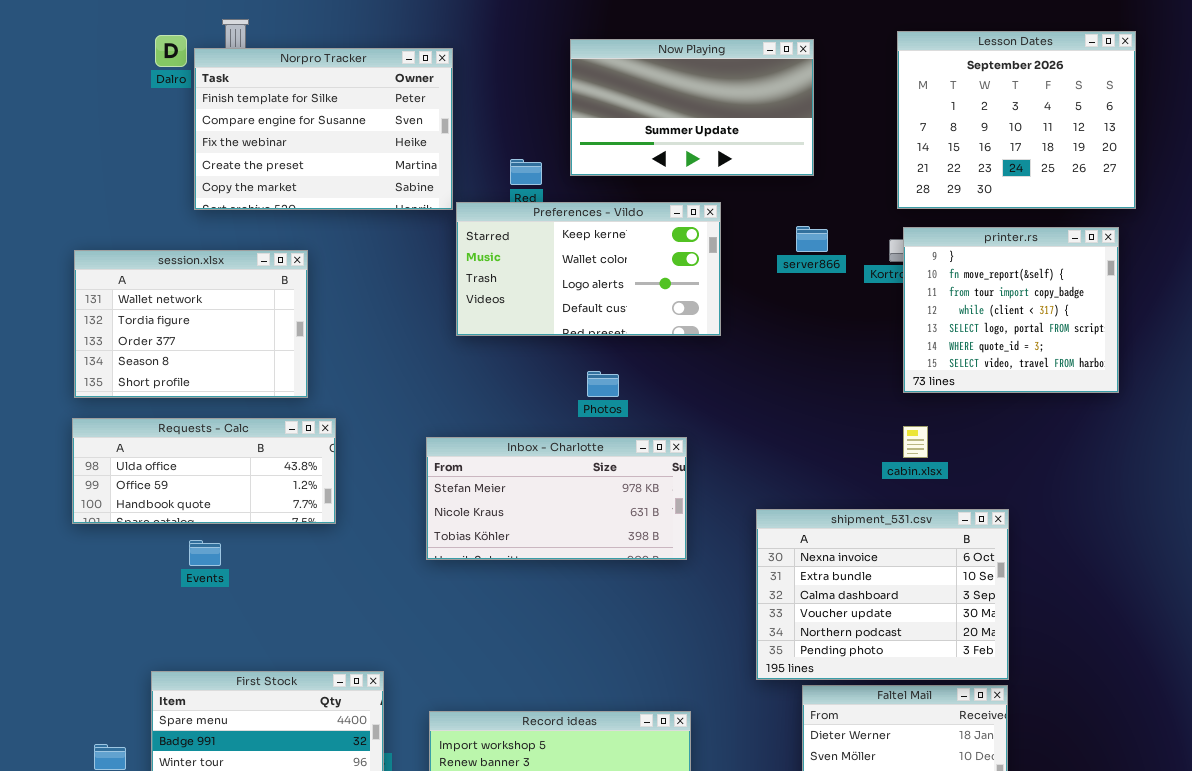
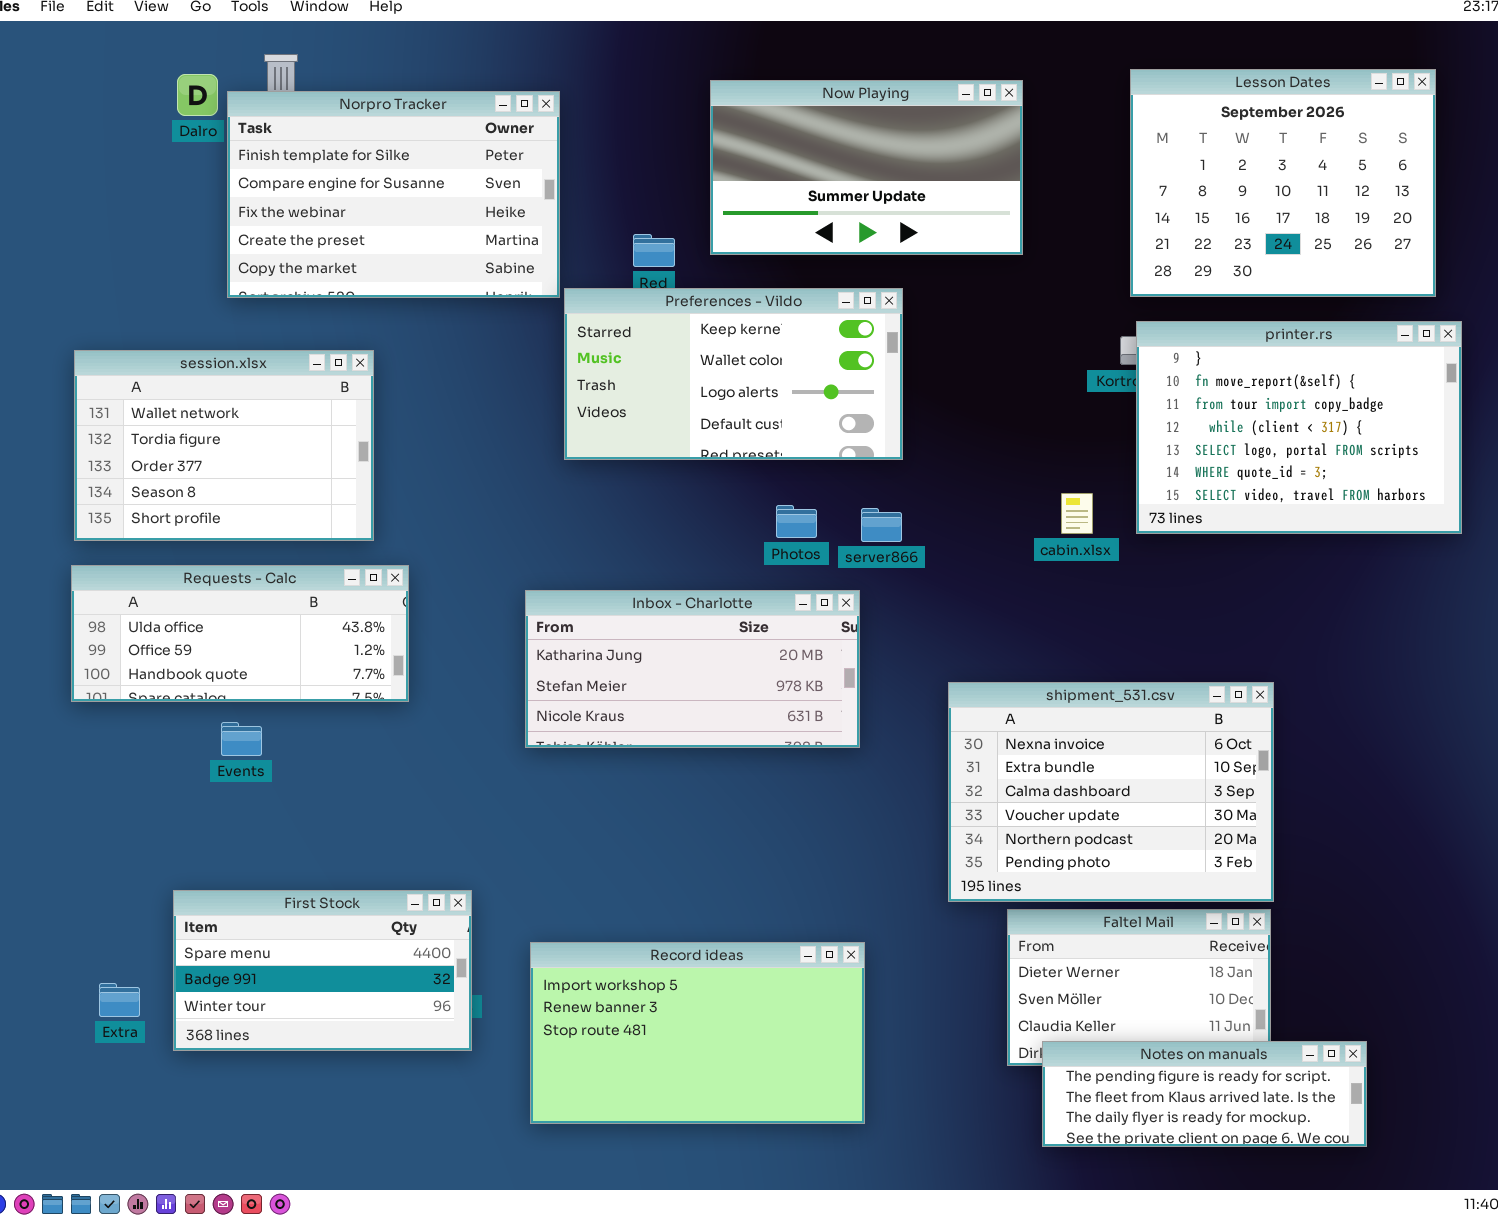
server866: [796,226,828,252] -> [861,508,902,542], moved
printer.rs: [903,227,1119,393] -> [1136,321,1462,534], resized
Photos: [587,371,619,397] -> [776,505,817,538], moved
cabin.xlsx: [903,426,928,458] -> [1061,493,1093,534], moved
Inbox - Charlotte: [426,437,687,560] -> [525,590,860,748], scrolled up 1 row

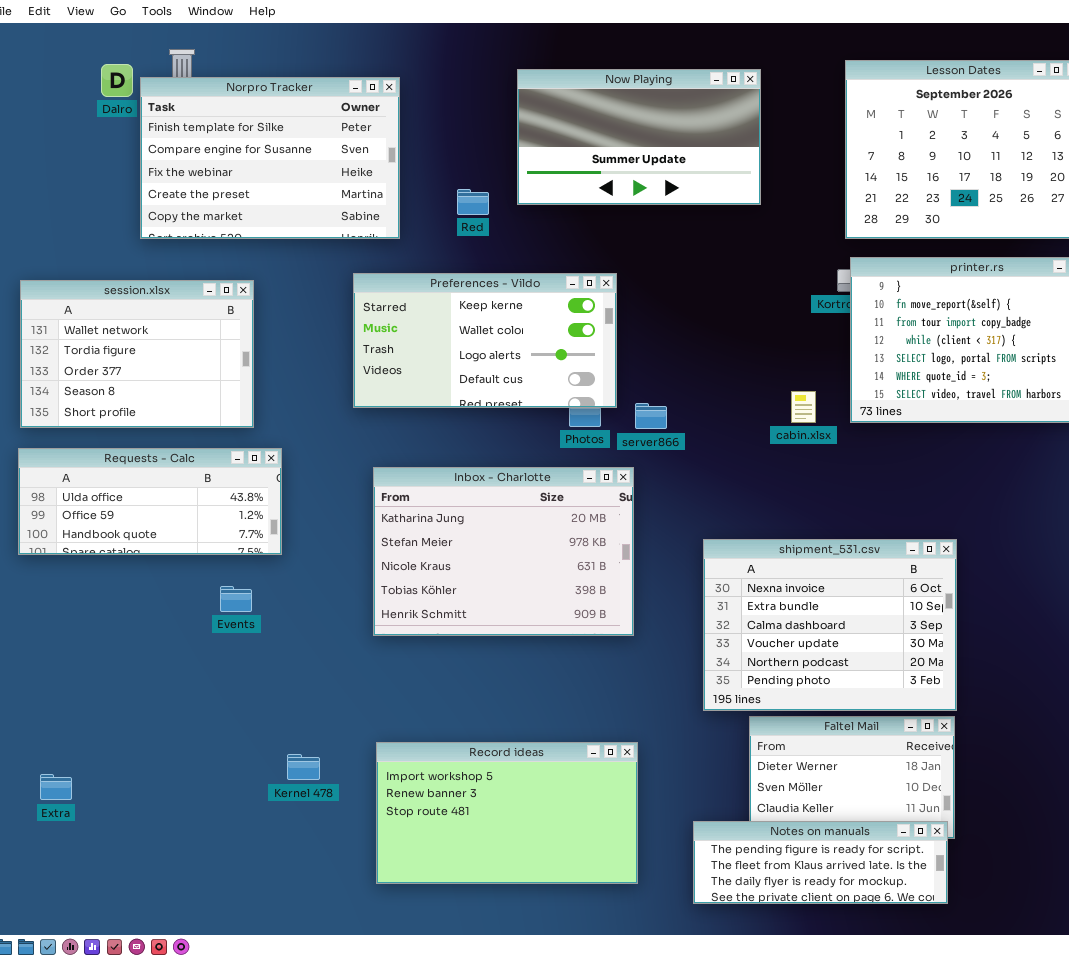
Preferences - Vildo: [564,288,903,460] -> [353,273,617,408], moved
Inbox - Charlotte: [525,590,860,748] -> [373,467,634,636], resized
Events: [221,722,262,756] -> [220,586,252,612], moved
First Stock: [173,890,472,1051] -> none, closed
Notes on manuals: [1042,1041,1367,1147] -> [693,821,948,904], moved

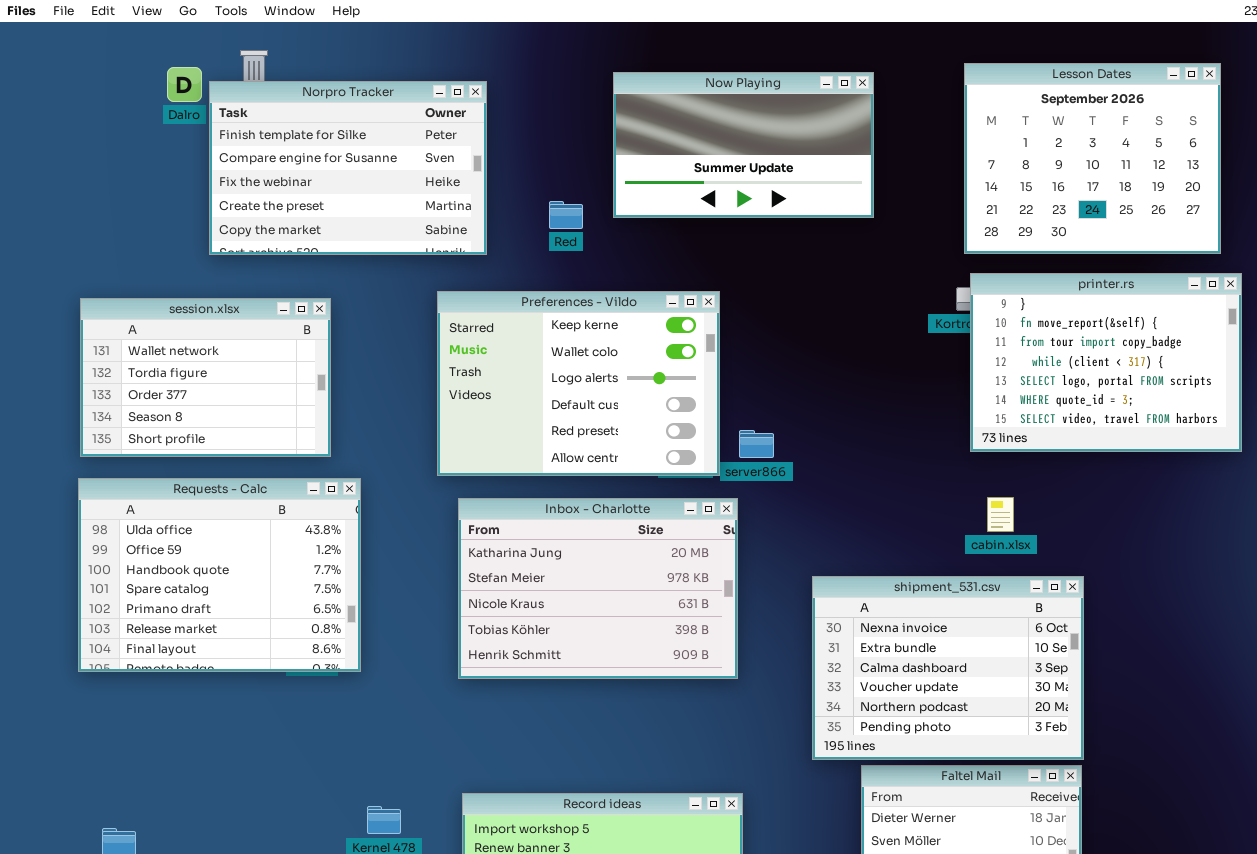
Preferences - Vildo: [353,273,617,408] -> [437,291,720,476], resized
cabin.xlsx: [791,391,816,423] -> [987,497,1014,532], moved
Requests - Calc: [18,448,282,555] -> [78,478,361,672], resized

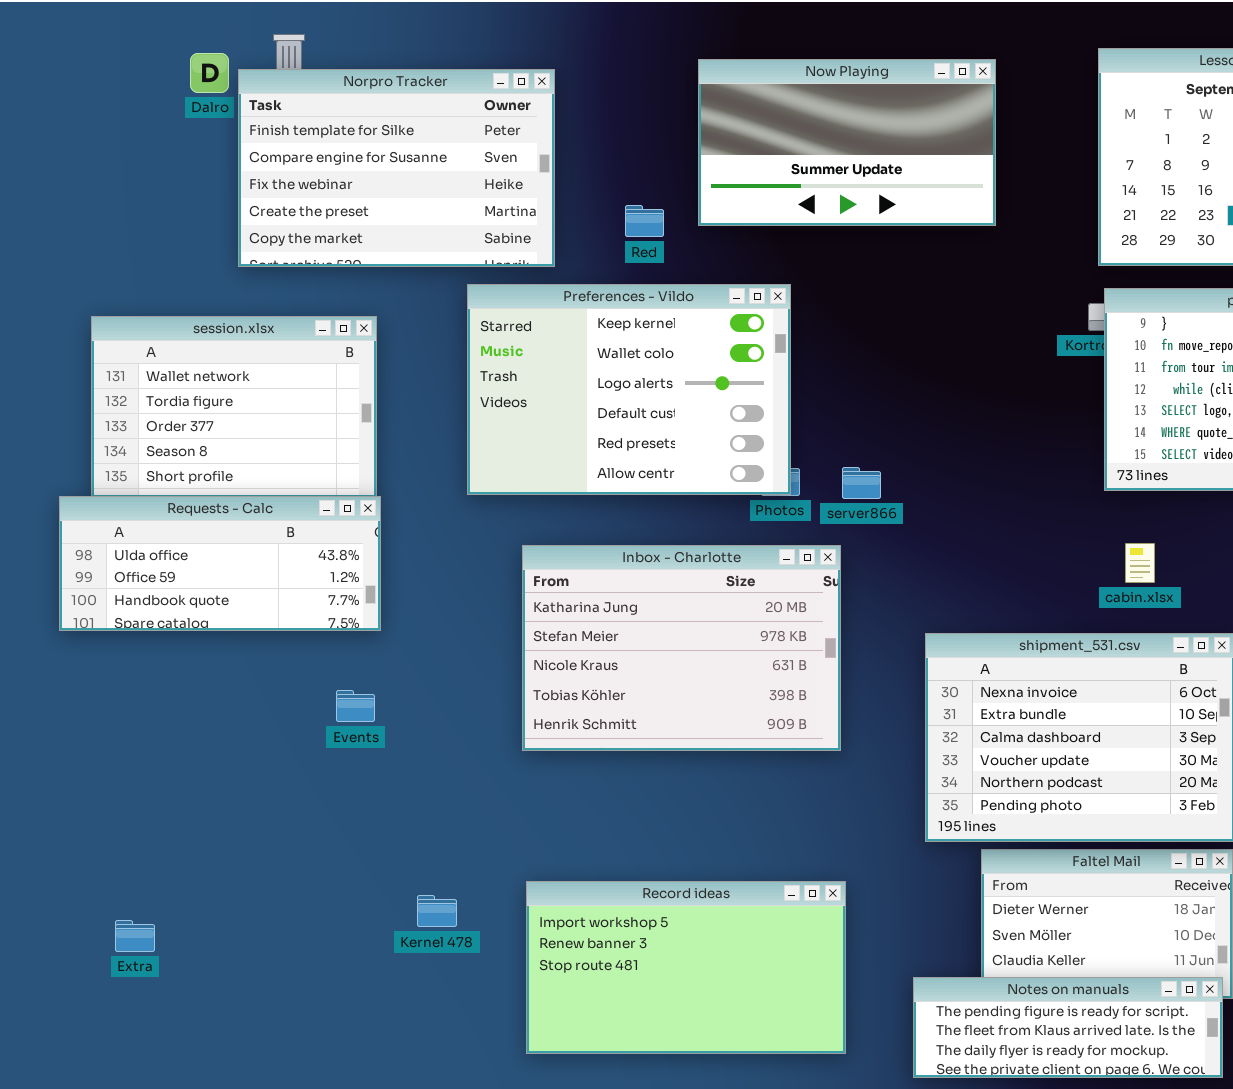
Preferences - Vildo: [437,291,720,476] -> [467,284,791,495], moved
Requests - Calc: [78,478,361,672] -> [59,496,381,631], moved, resized

